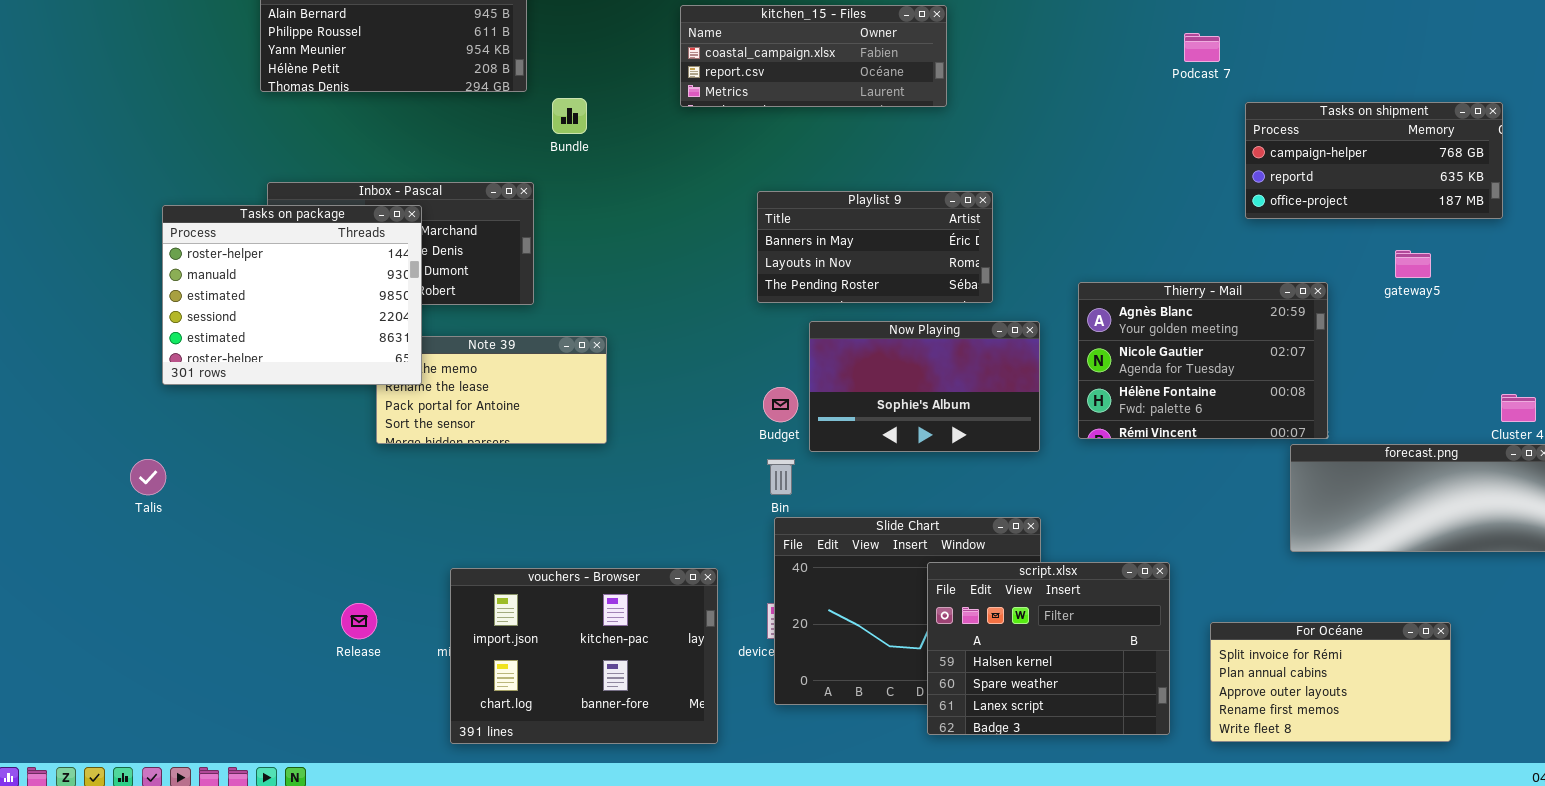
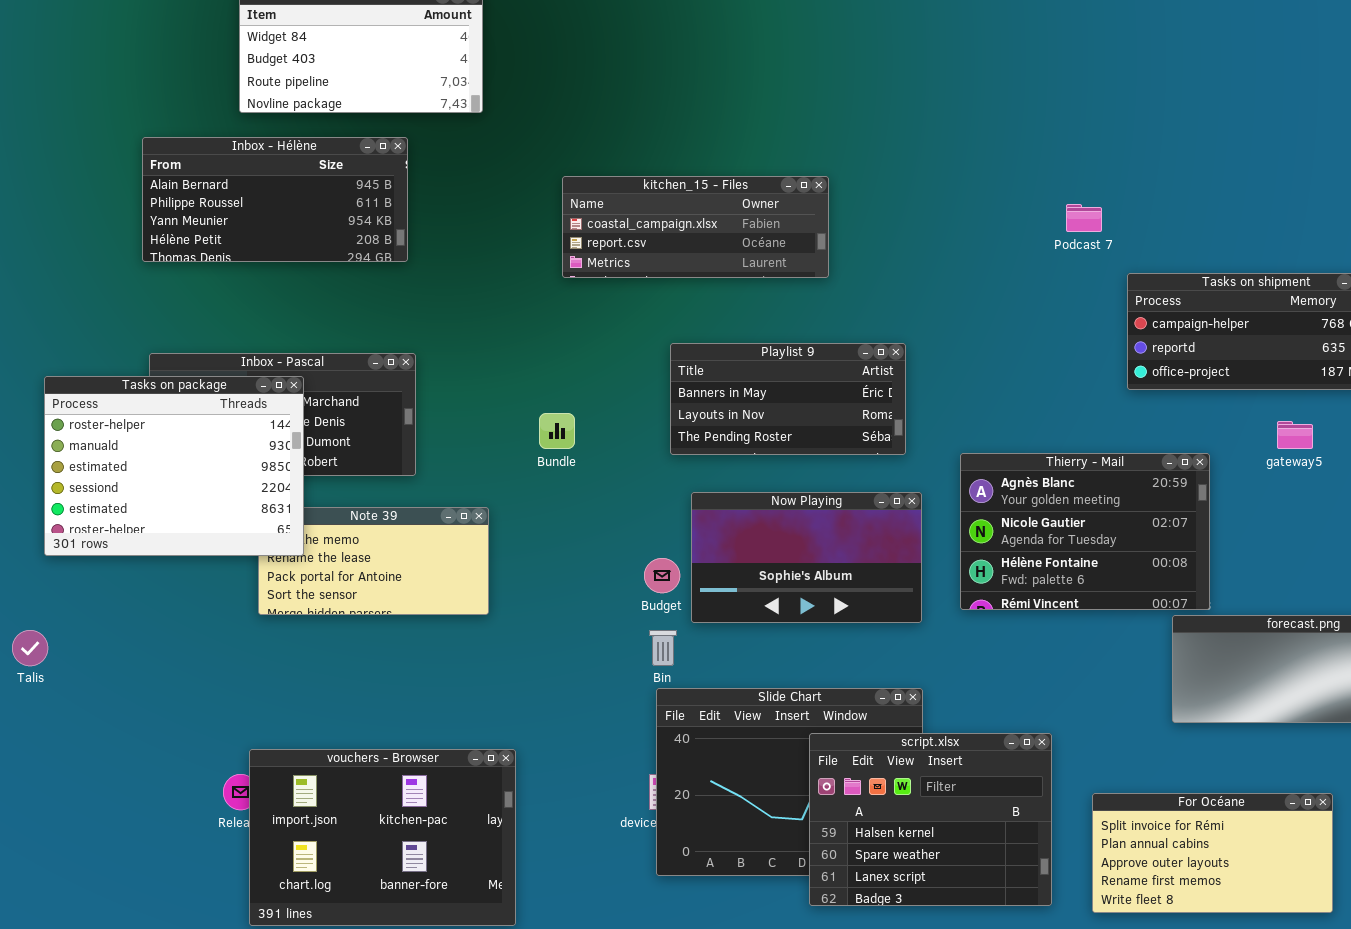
Bundle: [552,98,587,134] -> [539,413,575,449], moved
Playlist 9: [757,191,993,303] -> [670,343,906,455], moved
vouchers - Browser: [450,568,718,744] -> [249,749,516,926], moved

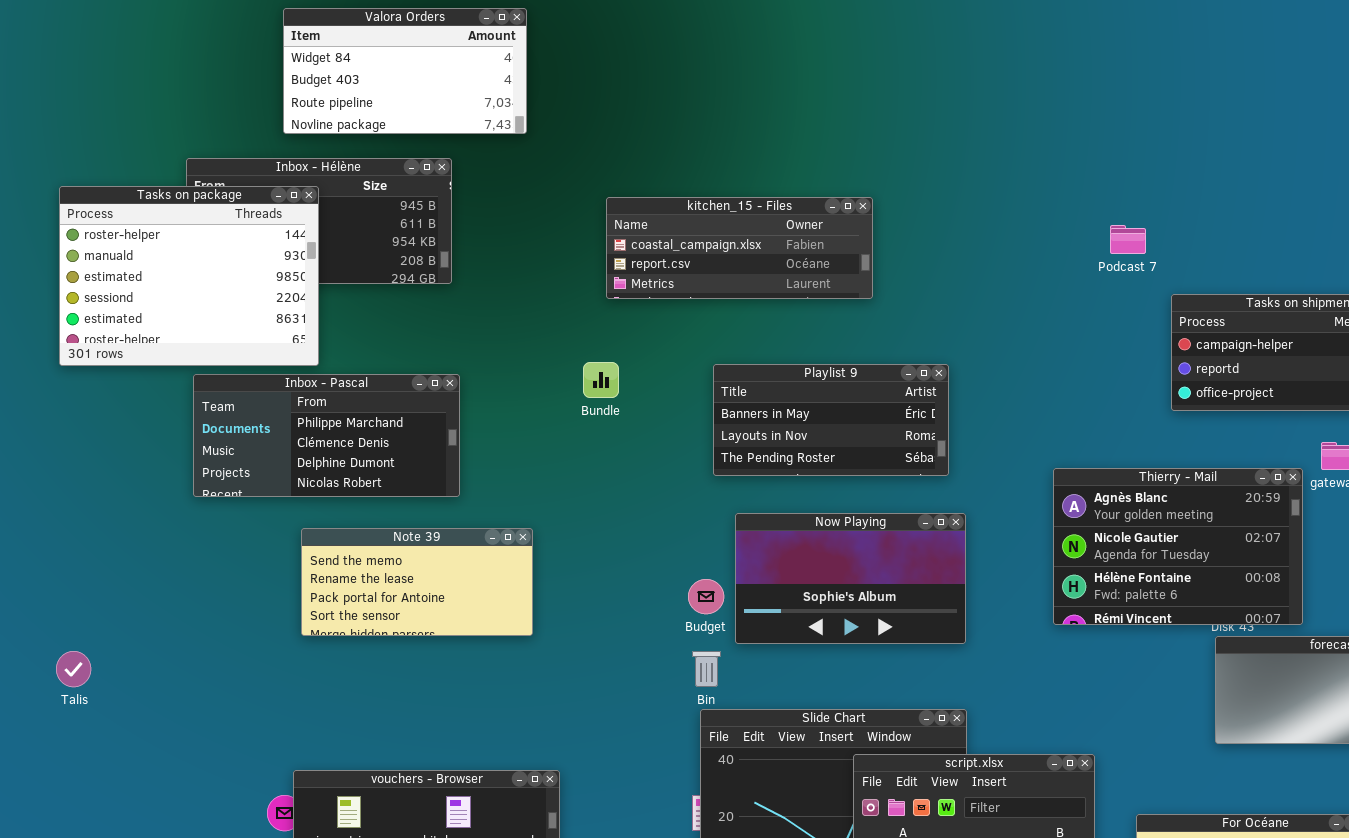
Tasks on package: [44,376,304,556] -> [59,186,319,366], moved
Bundle: [539,413,575,449] -> [583,362,619,398], moved
Thierry - Mail: [960,453,1210,610] -> [1053,468,1303,625], moved

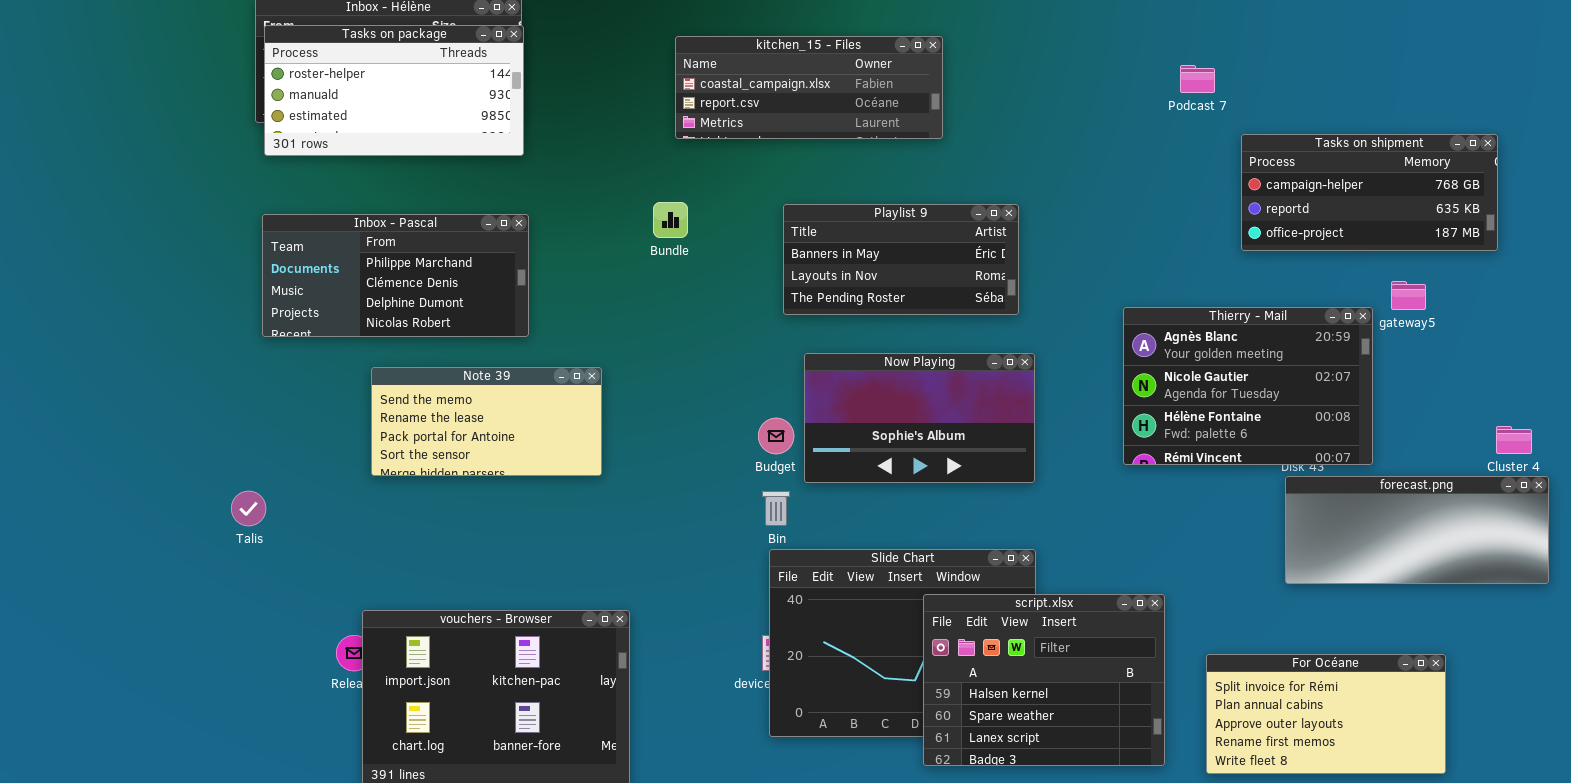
Tasks on package: [59,186,319,366] -> [264,25,524,156], moved, resized
Talis: [56,651,91,687] -> [231,491,266,526], moved

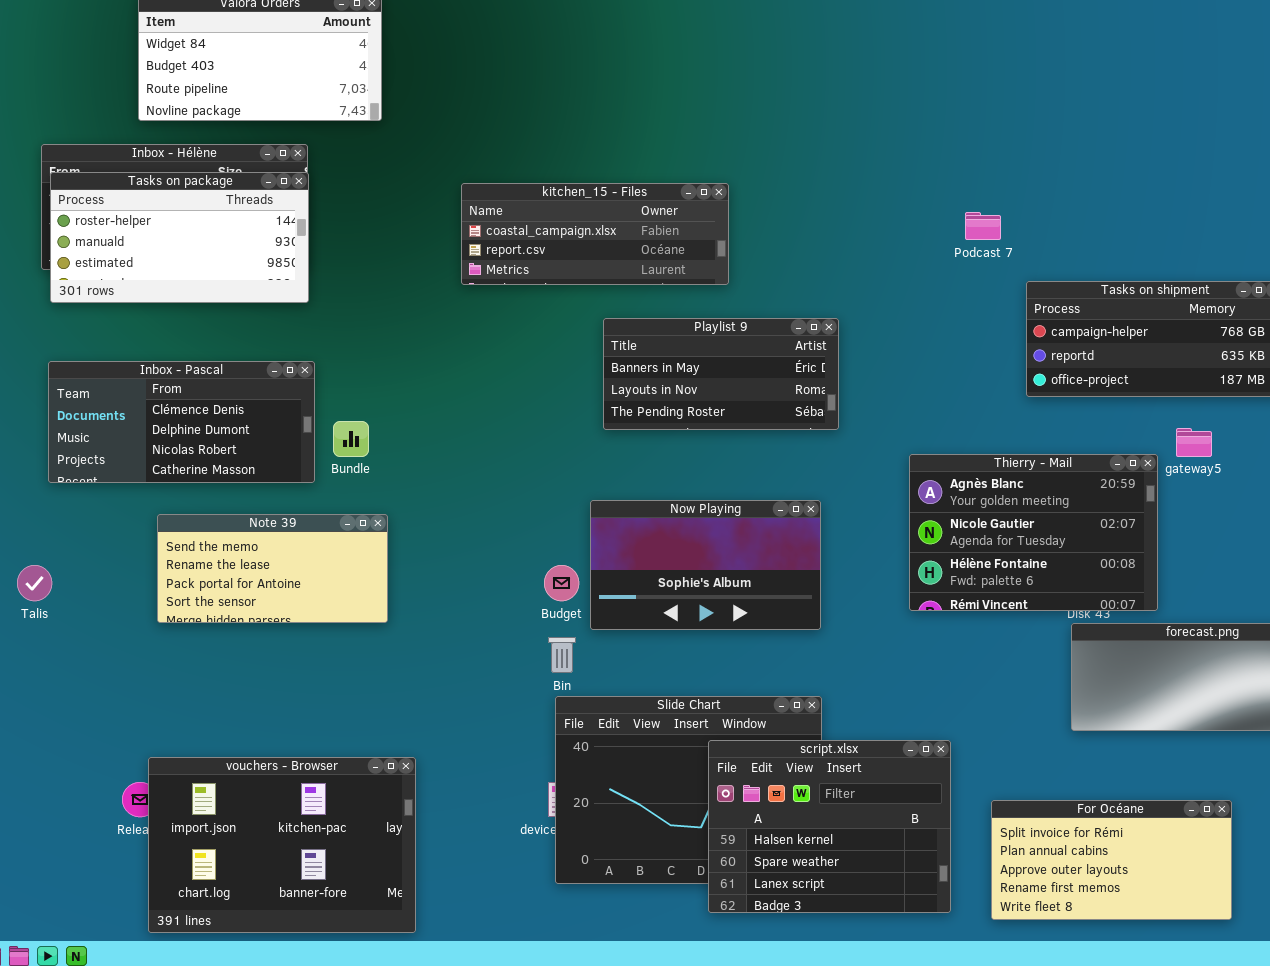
Bundle: [653,202,688,238] -> [333,421,369,457], moved
Playlist 9: [783,204,1019,315] -> [603,318,839,430], moved
Inbox - Pascal: [262,214,529,337] -> [48,361,315,483], scrolled down 1 row
Talis: [231,491,266,526] -> [17,565,52,601], moved

